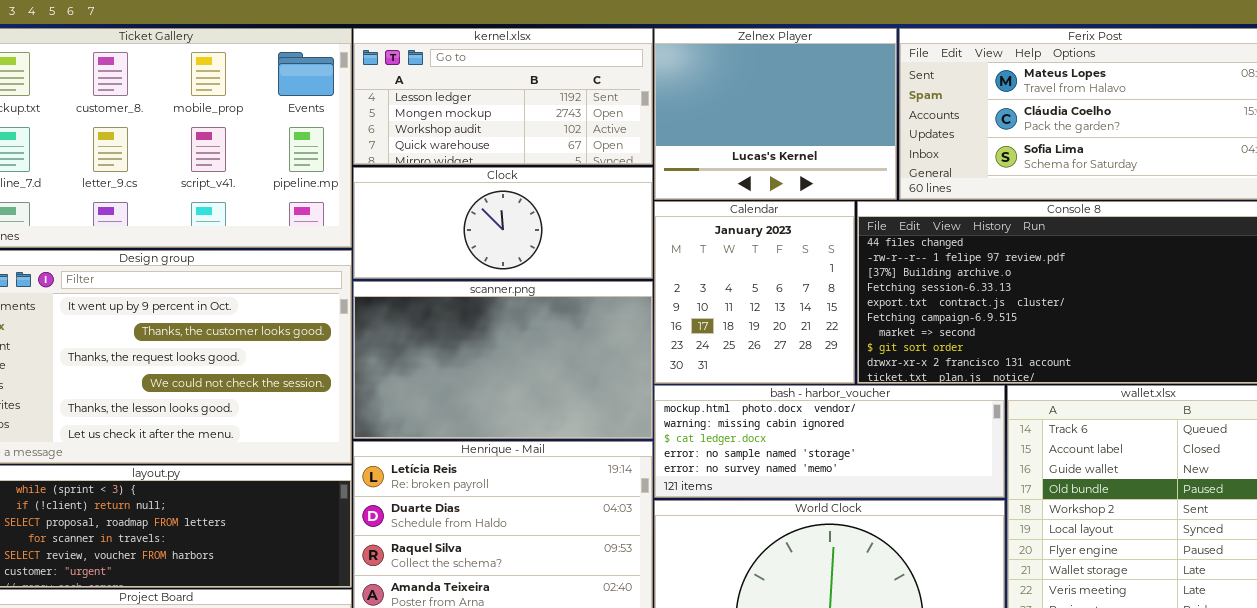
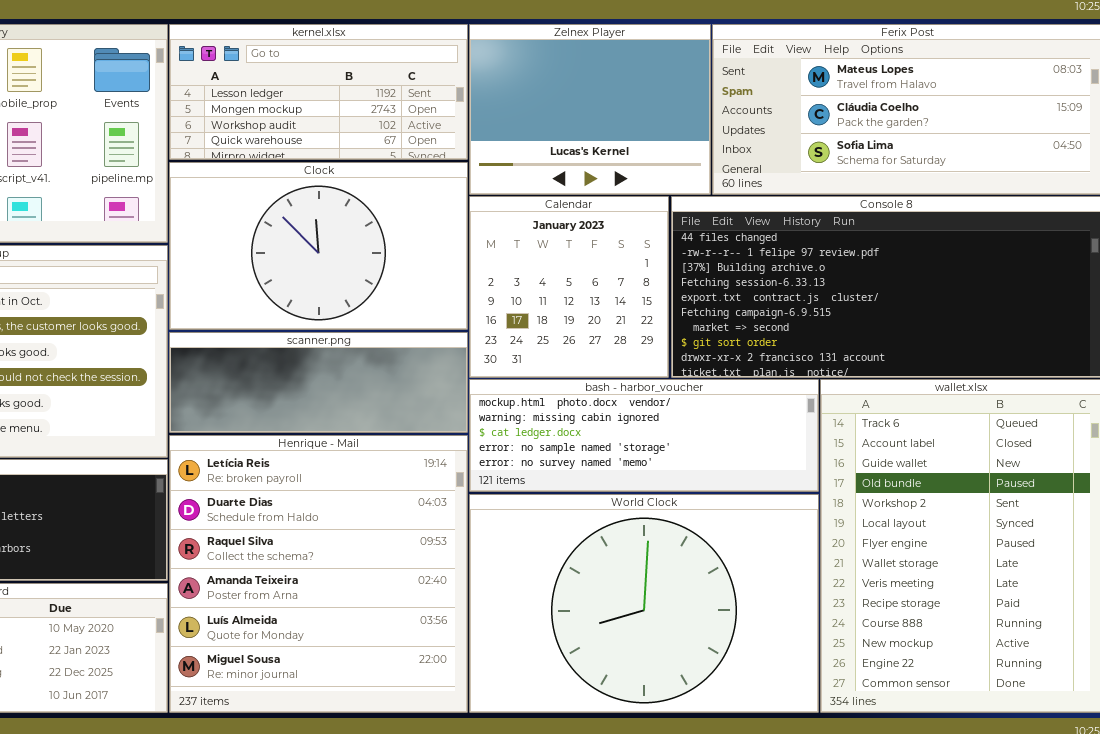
Clock: [353,167,653,279] -> [169,162,468,330], resized
scanner.png: [353,281,653,439] -> [169,332,468,433], resized

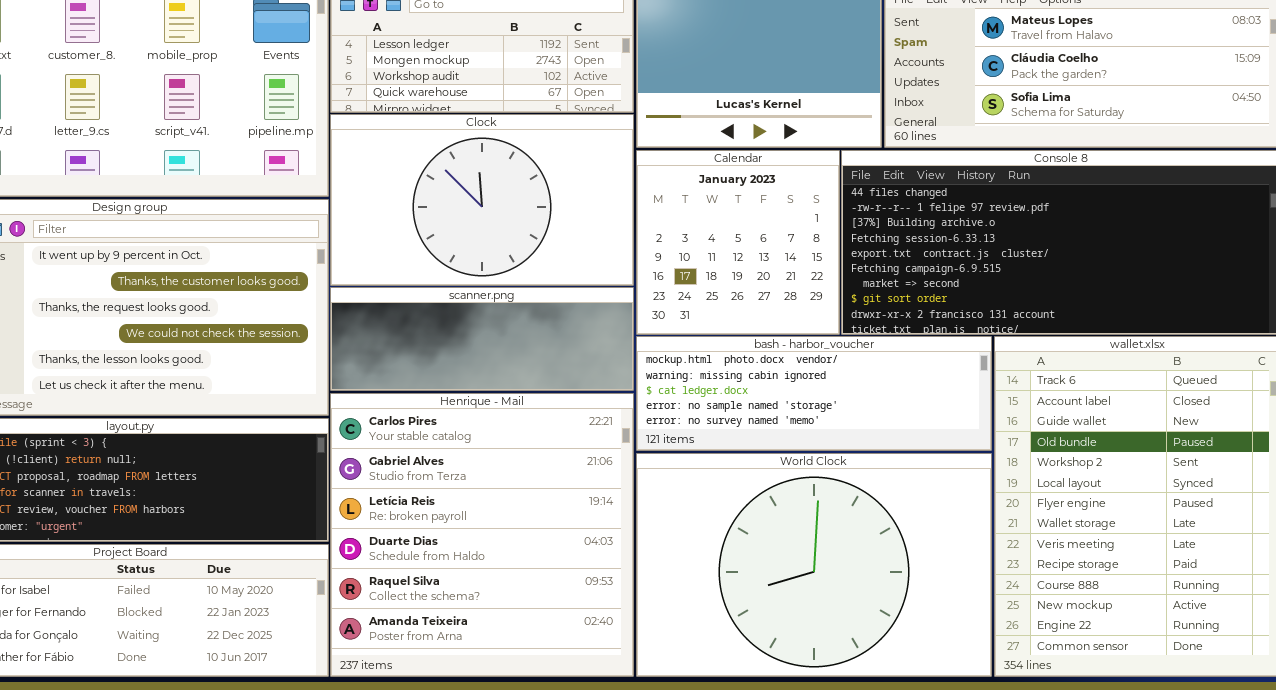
Henrique - Mail: [169,435,468,713] -> [330,393,634,677], scrolled up 2 rows

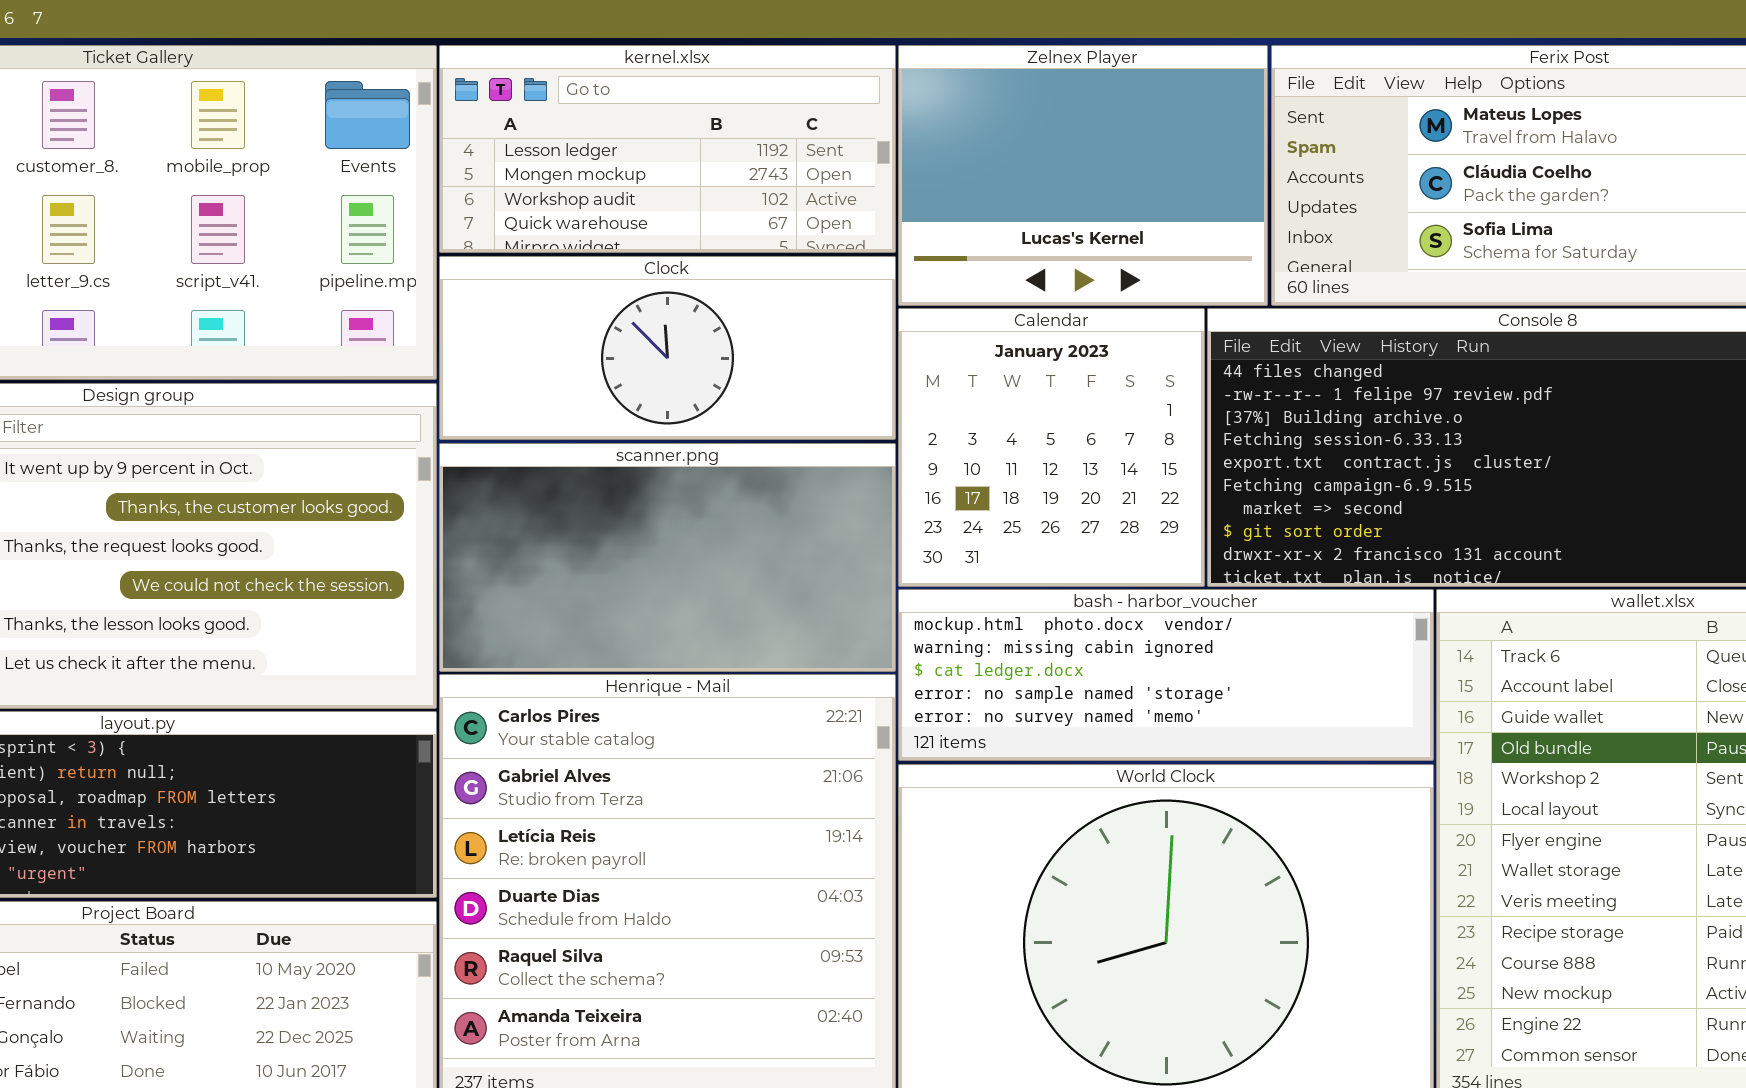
Clock: [330,114,634,286] -> [439,256,896,440], resized
scanner.png: [330,287,634,391] -> [439,443,896,672], resized

